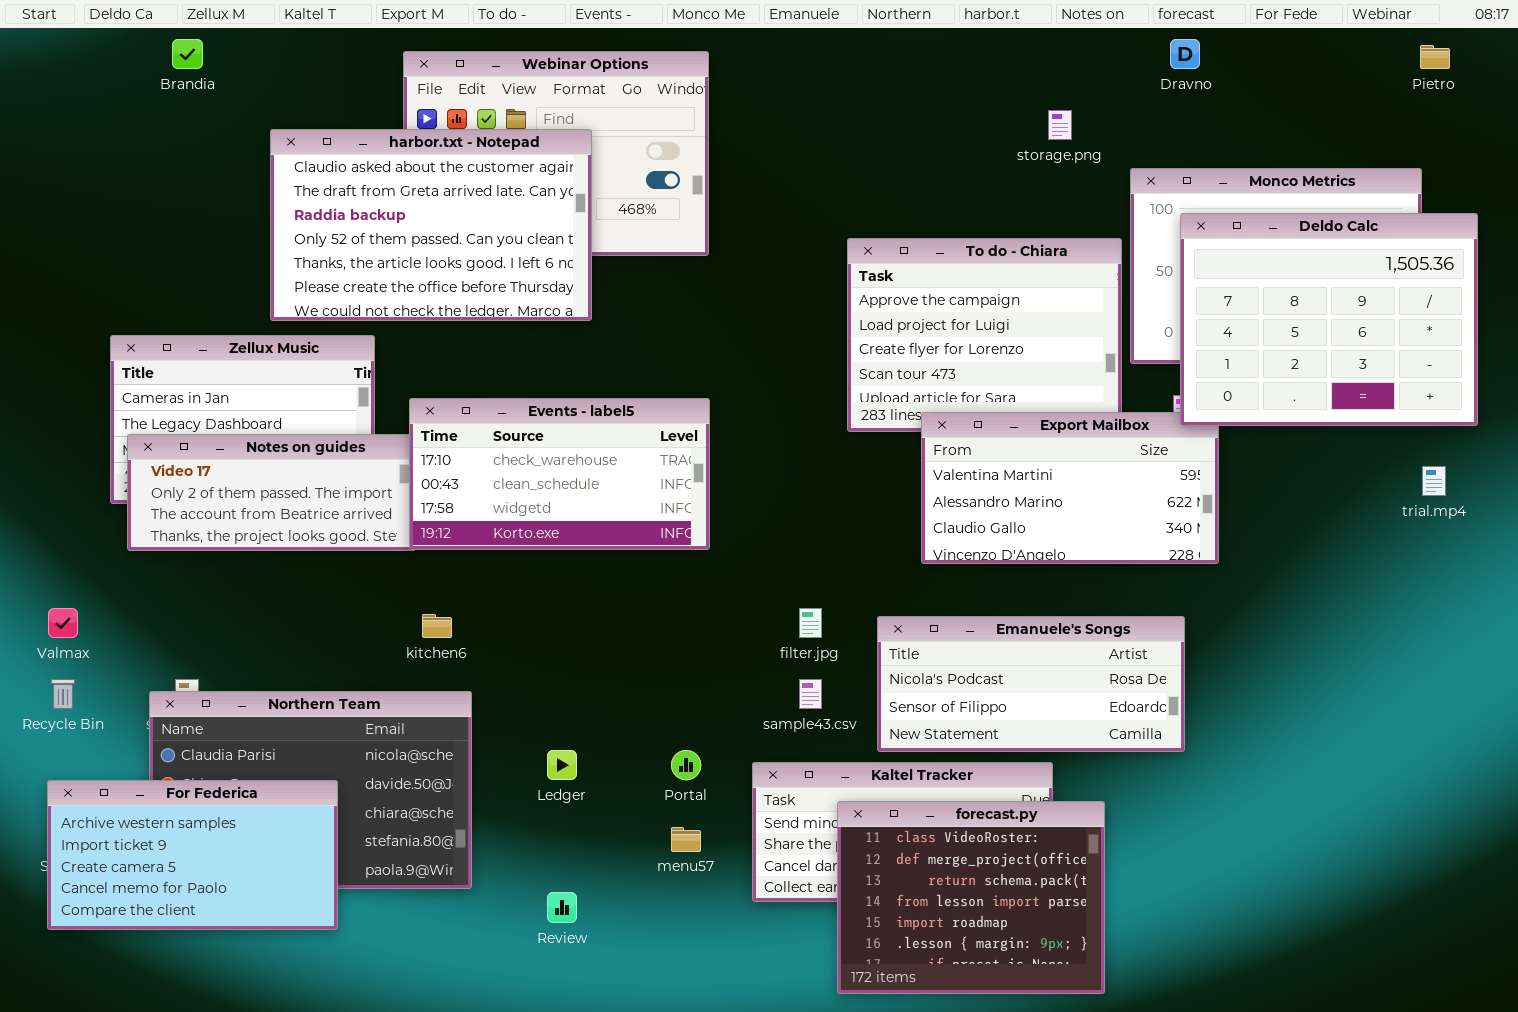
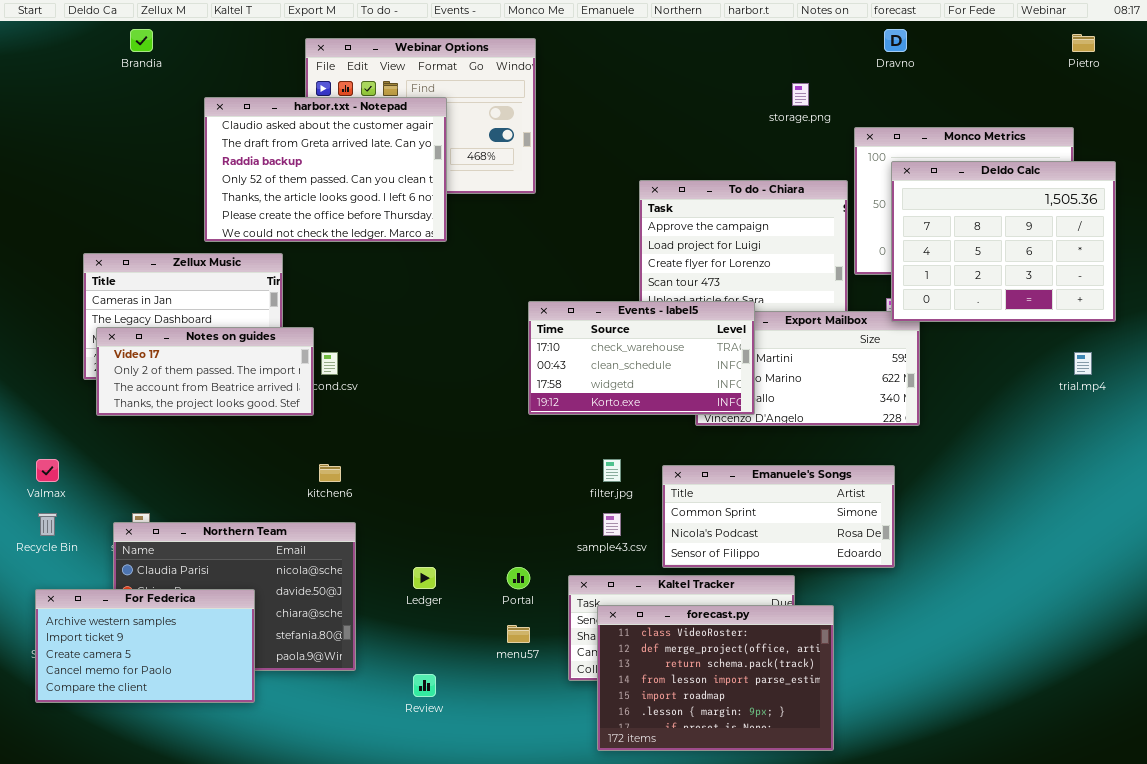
Events - label5: [409,398,710,550] -> [528,301,755,415], moved
Emanuele's Songs: [877,616,1185,752] -> [662,465,895,568], scrolled up 1 row
forecast.py: [837,801,1105,994] -> [597,605,834,751], resized

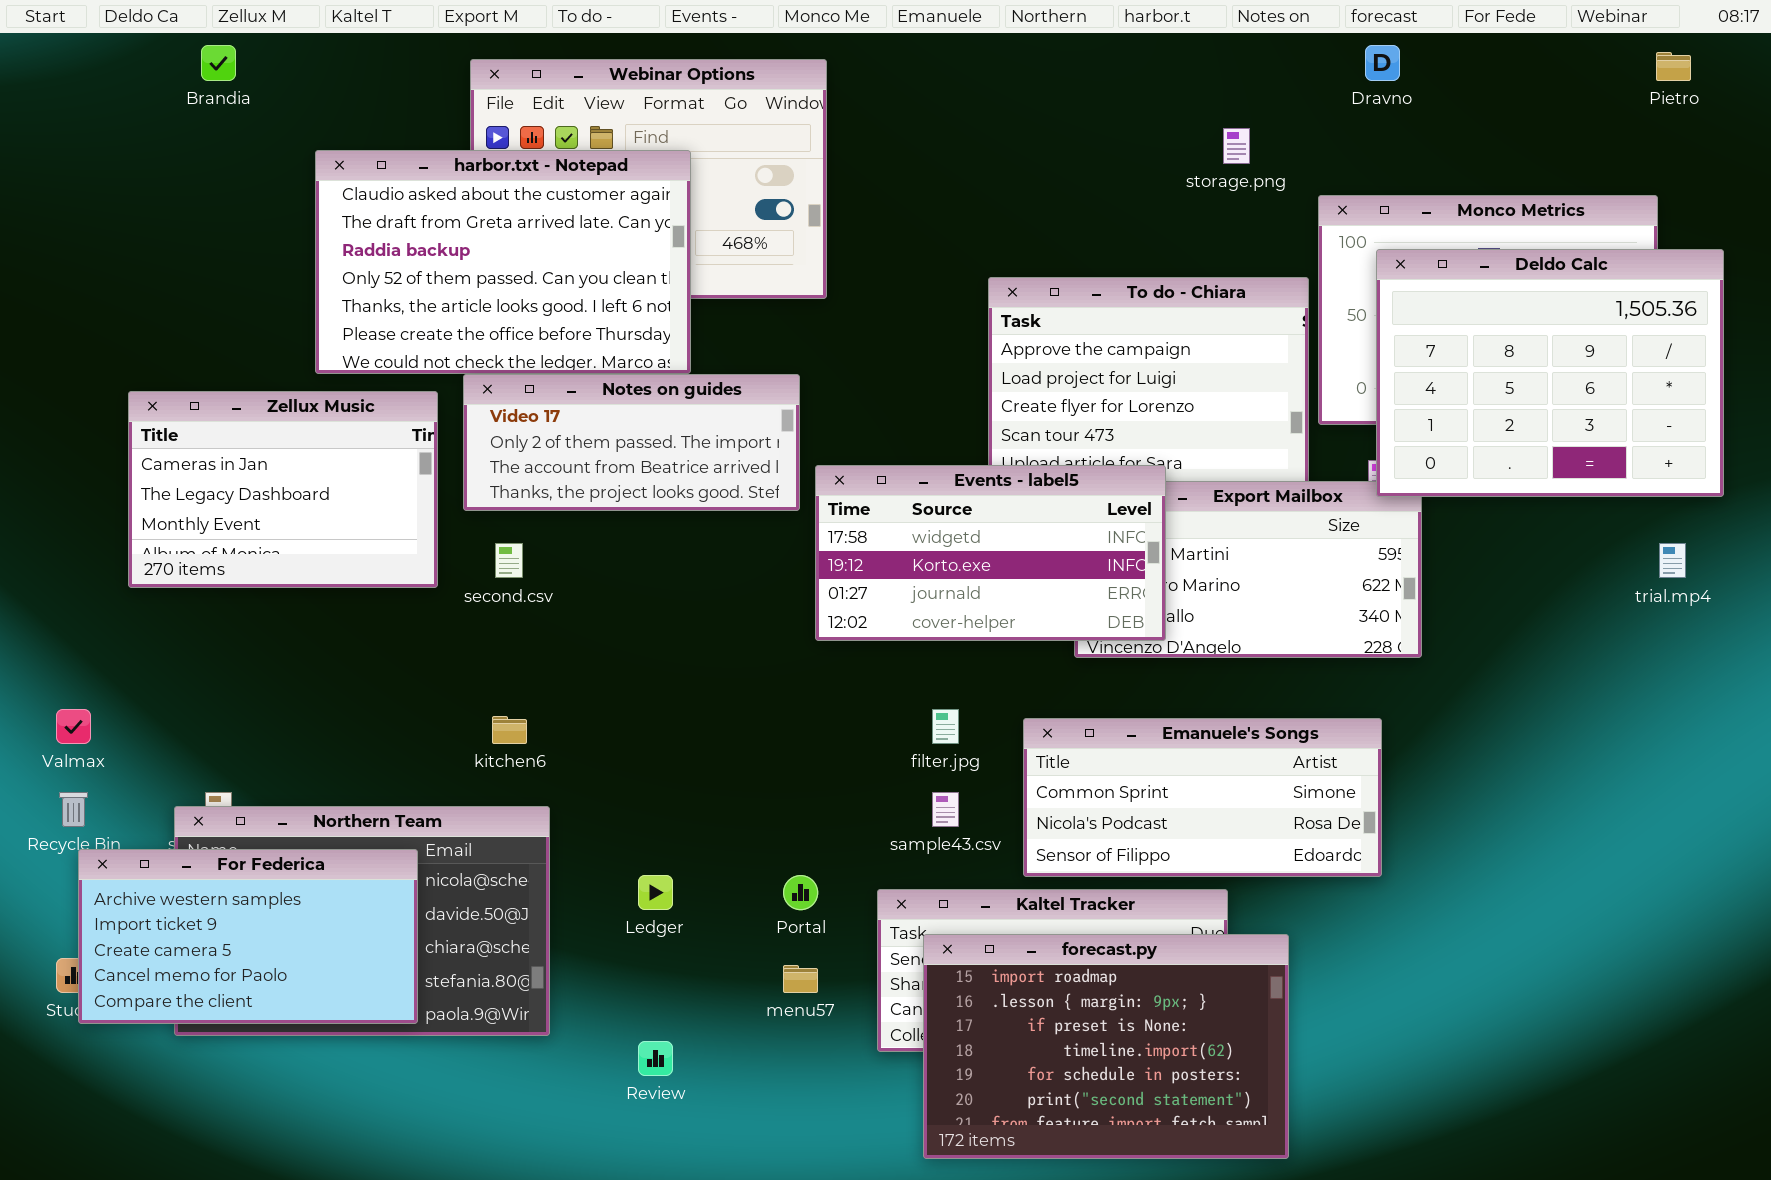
Events - label5: [528,301,755,415] -> [815,465,1166,641], scrolled down 2 rows
Notes on guides: [96,327,314,416] -> [463,374,800,511], moved
For Federica: [35,589,255,703] -> [78,849,418,1024], moved
forecast.py: [597,605,834,751] -> [923,934,1289,1159], scrolled down 4 rows

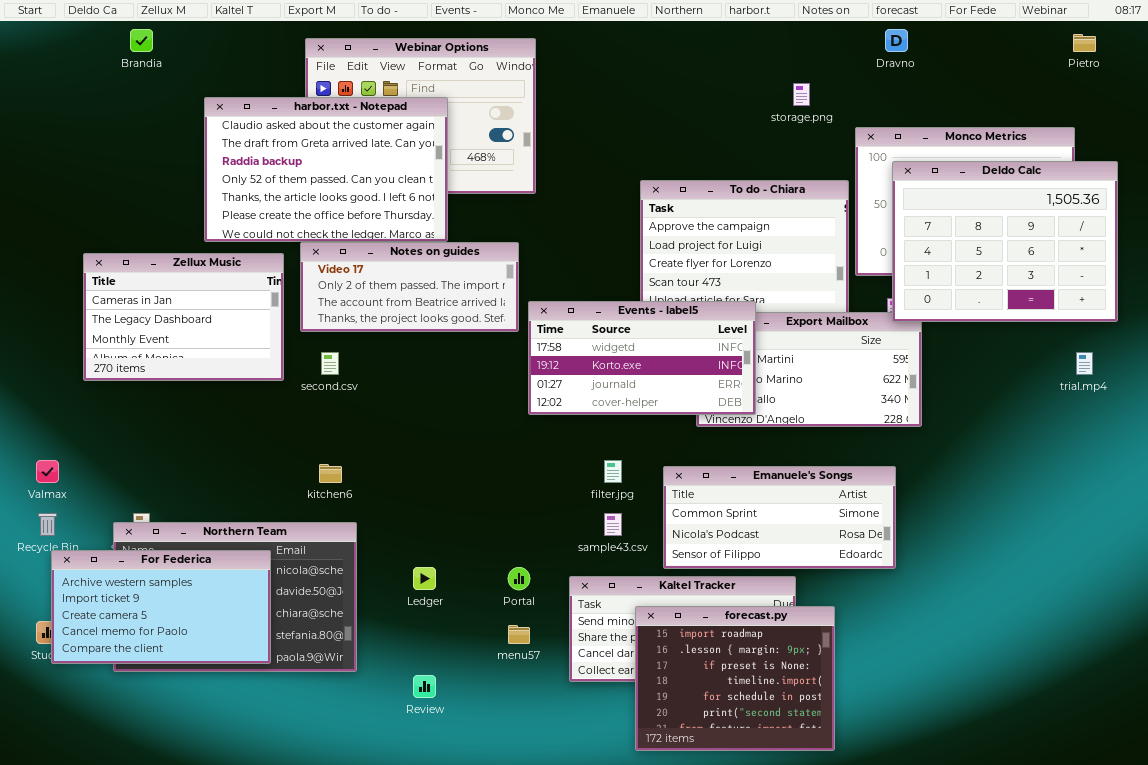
forecast.py: [923,934,1289,1159] -> [635,606,835,751], resized

